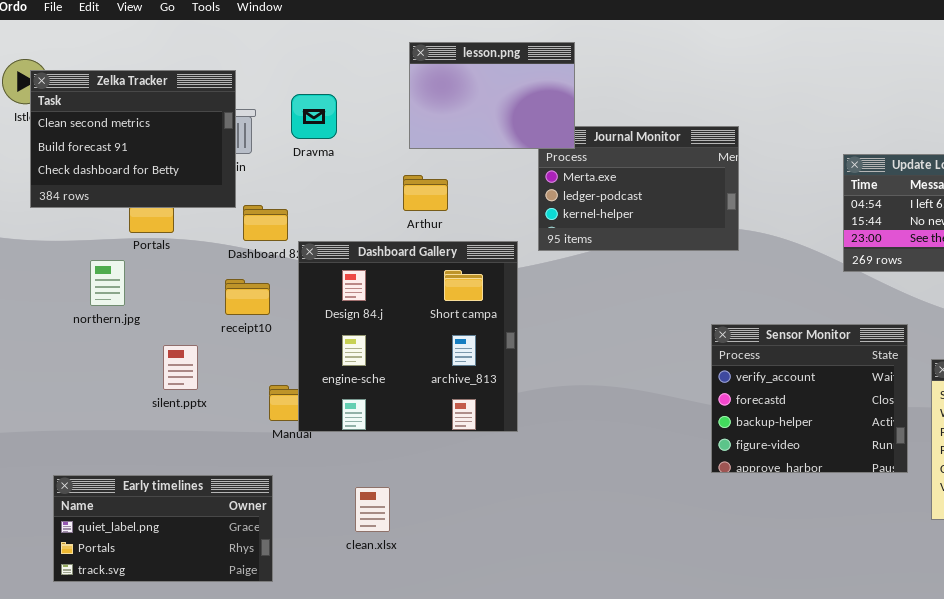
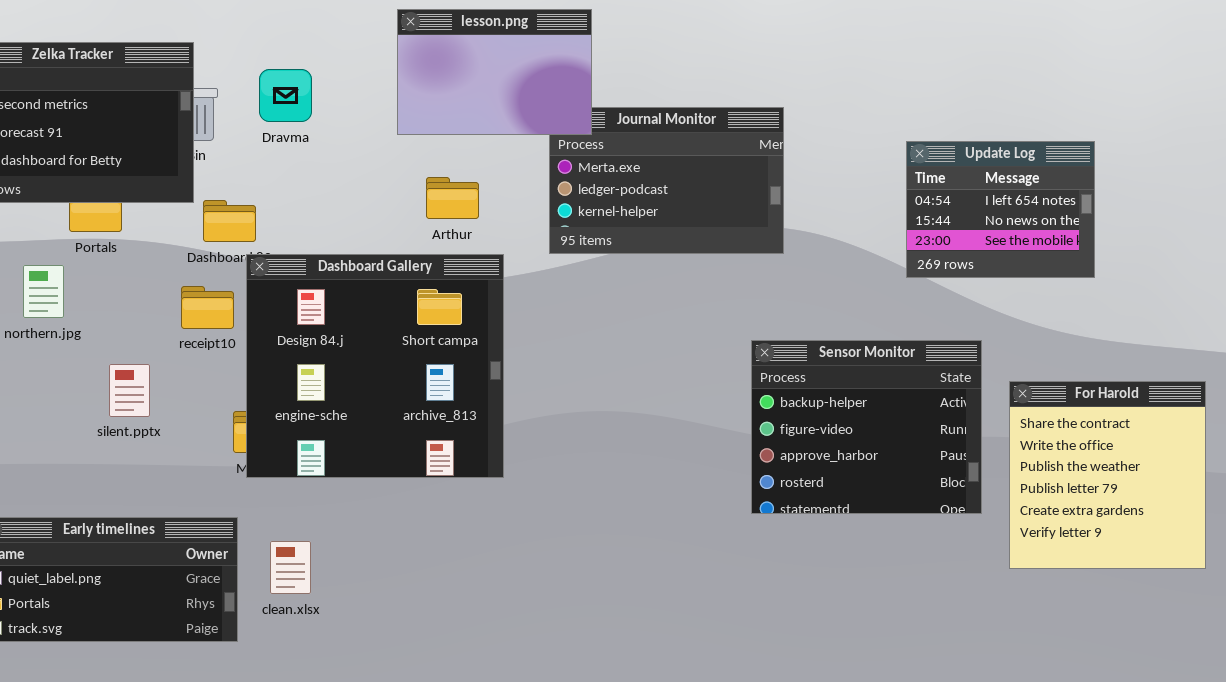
Arthur: [403,175,448,211] -> [426,177,479,219], moved
Dashboard Gallery: [298,241,518,432] -> [246,254,504,478], moved
Sensor Monitor: [711,324,908,473] -> [751,340,982,514], scrolled down 2 rows
clean.xlsx: [355,487,390,532] -> [270,541,311,594], moved

